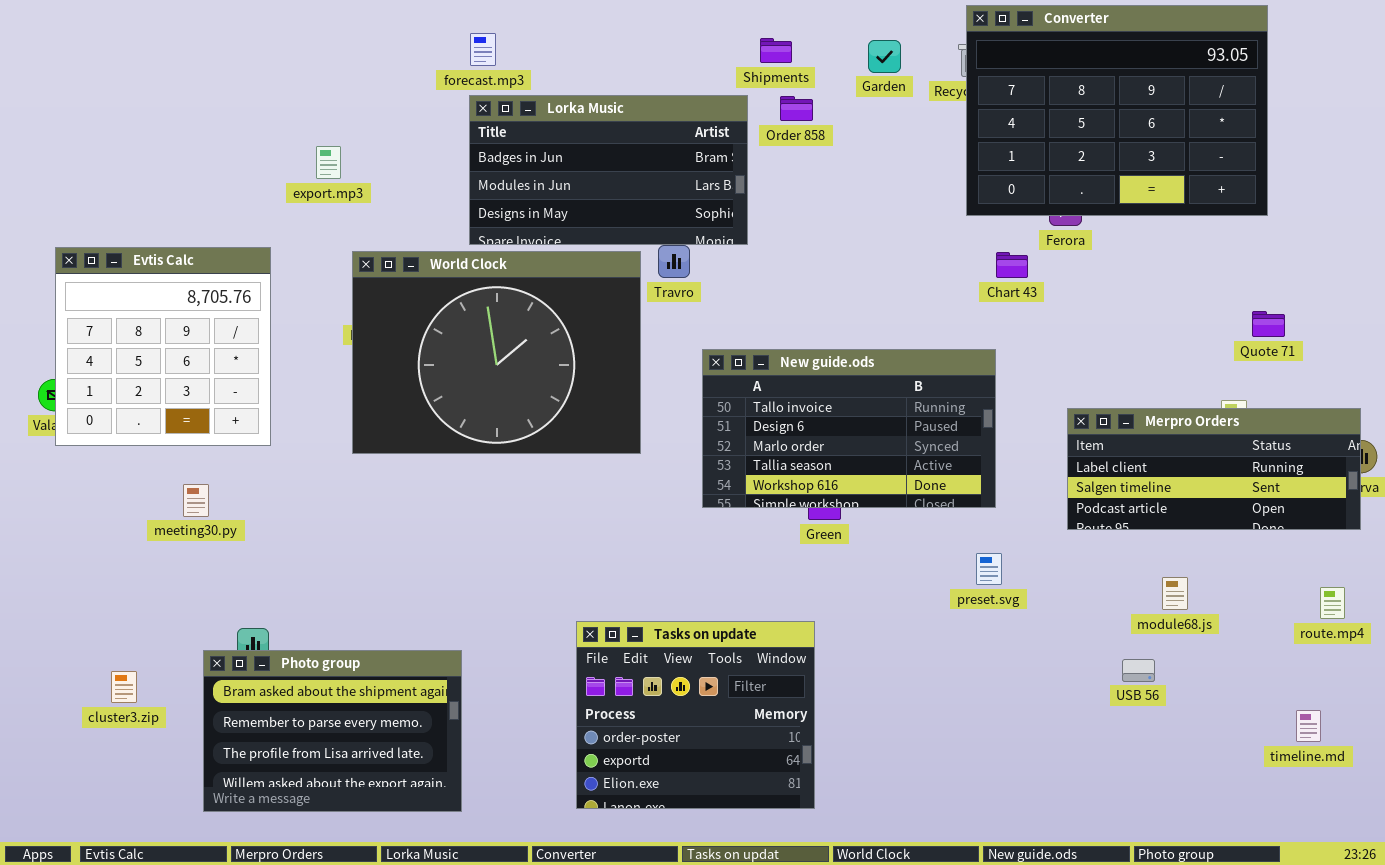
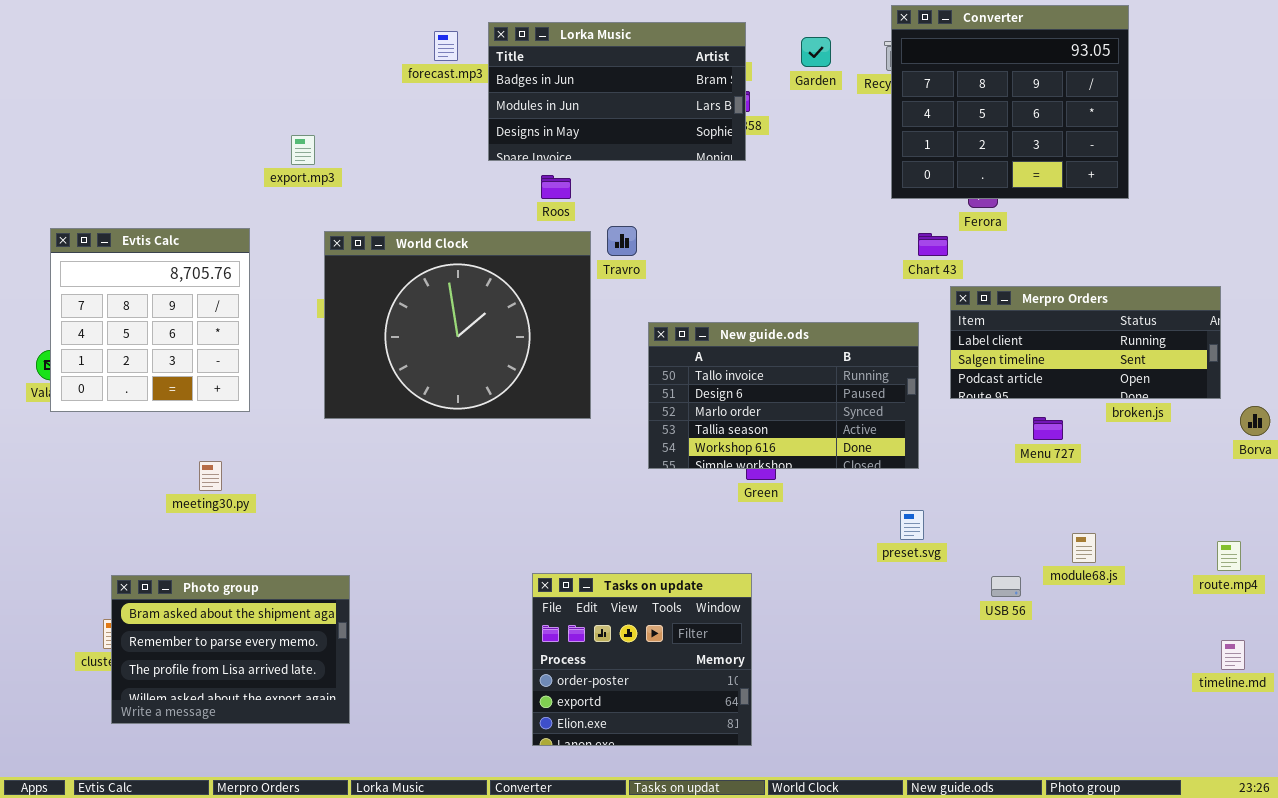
Converter: [966,5,1268,216] -> [891,5,1129,199], resized
Lorka Music: [469,95,748,245] -> [488,22,746,161], moved
Merpro Orders: [1067,408,1361,530] -> [950,286,1221,399], moved
meeting30.py: [183,484,209,517] -> [199,461,222,491], moved
Photo group: [203,650,462,812] -> [111,575,350,724], moved
USB 56: [1122,659,1155,682] -> [991,576,1021,597], moved
timeline.md: [1296,710,1321,742] -> [1221,640,1245,670], moved

